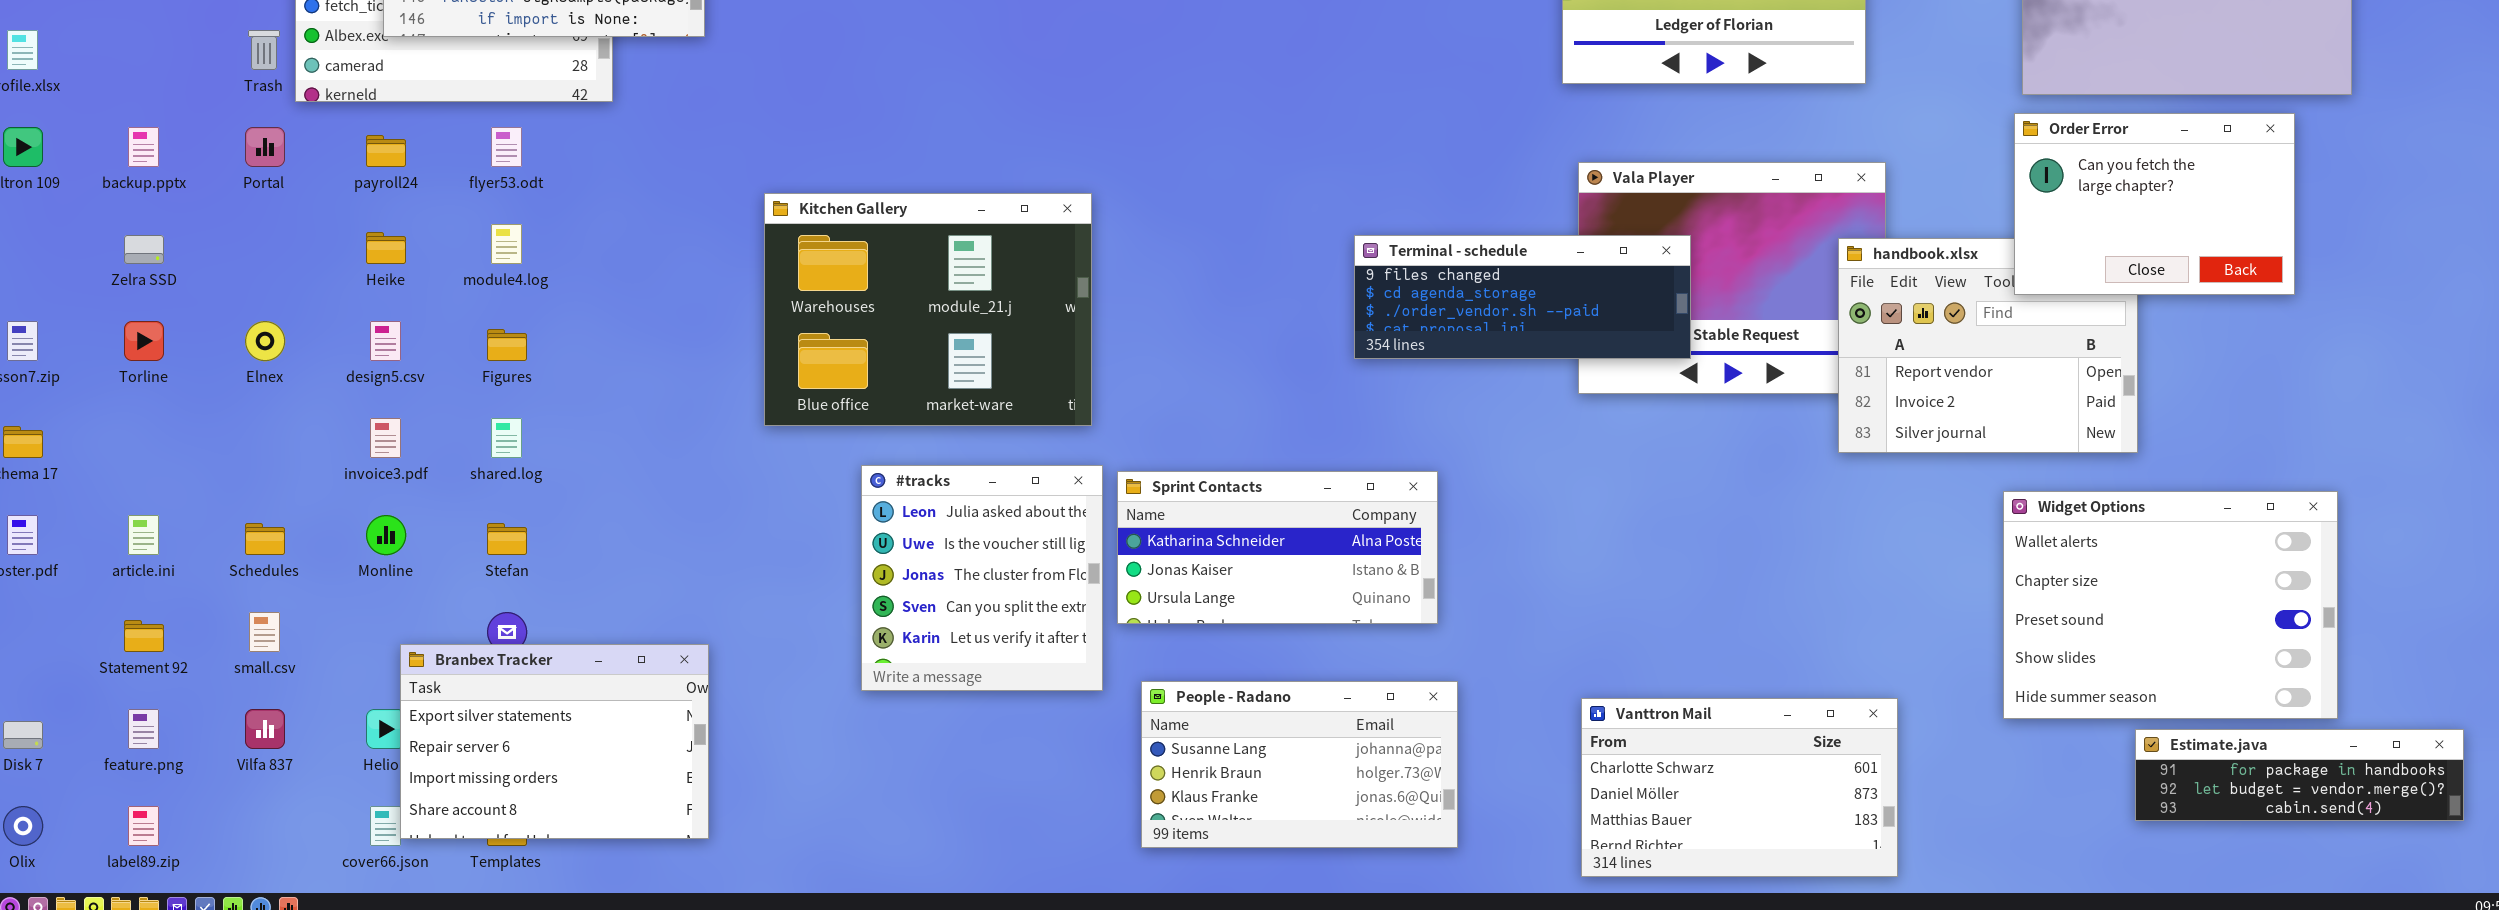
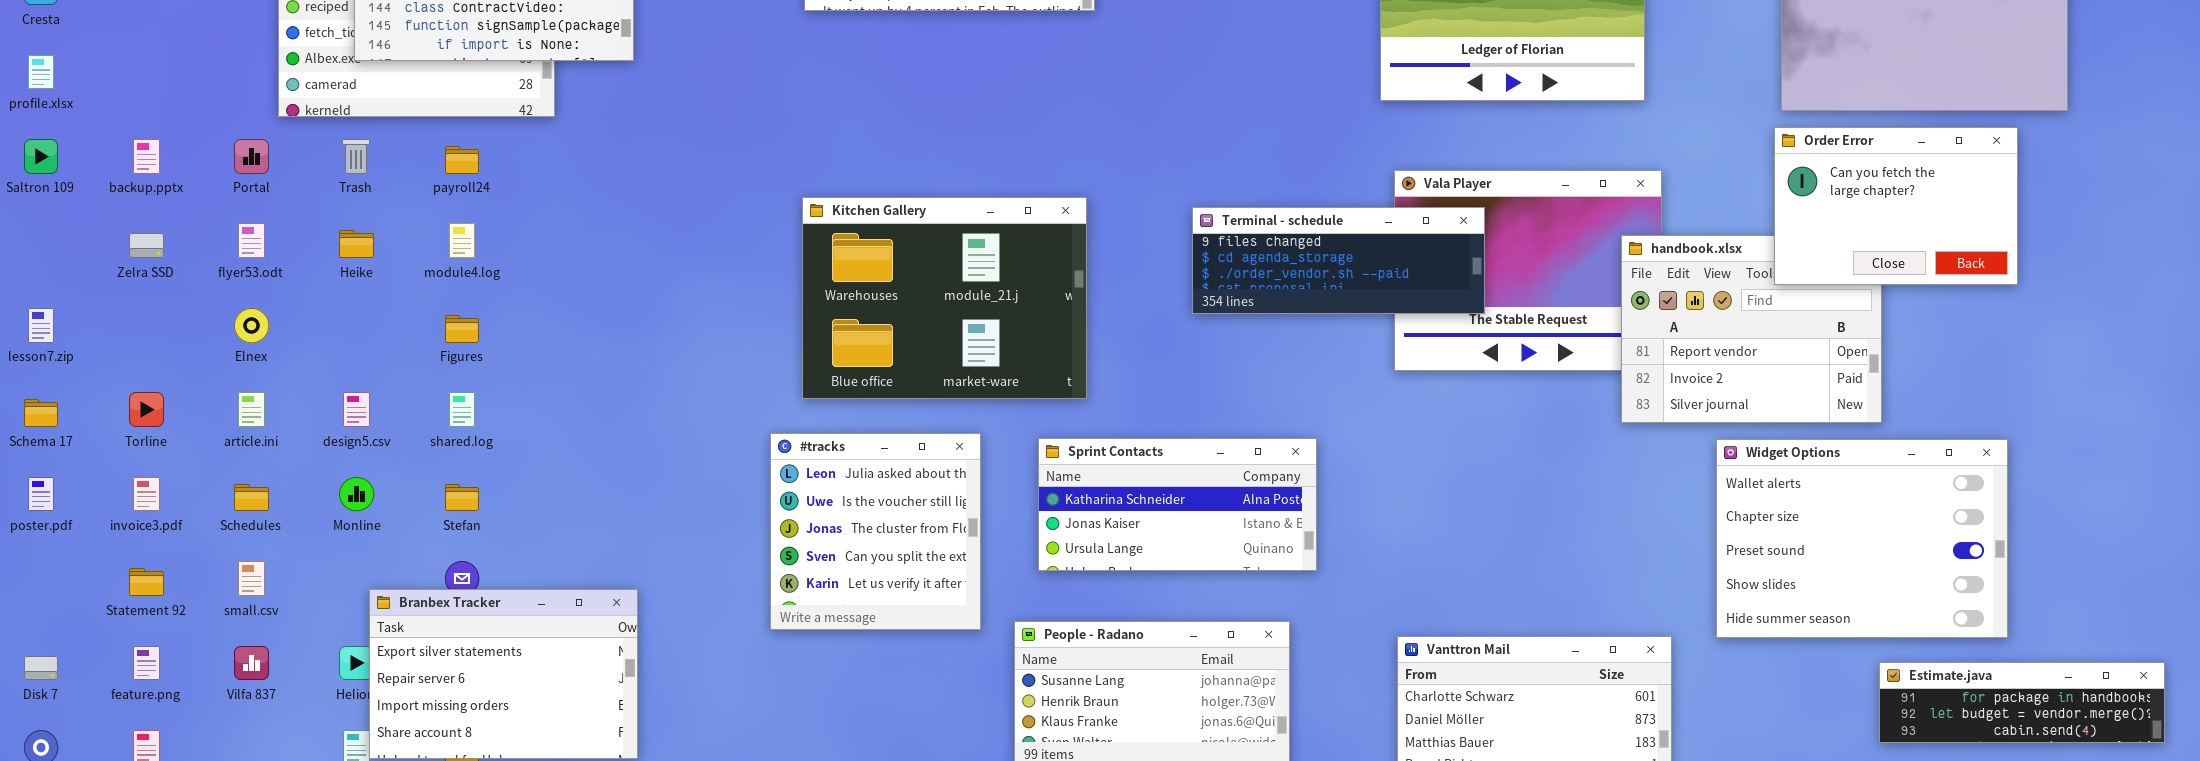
Trash: [248,30,280,70] -> [342,139,370,174], moved
flyer53.odt: [491,127,522,167] -> [238,223,265,258], moved
payroll24: [366,135,406,167] -> [445,146,479,174], moved
Kitchen Gallery: [764,193,1092,426] -> [802,197,1087,399], moved
Terminal - schedule: [1354,235,1691,359] -> [1192,207,1485,314], moved
Torline: [124,321,164,361] -> [129,392,164,427], moved
design5.csv: [370,321,401,361] -> [343,392,370,427], moved
invoice3.pdf: [370,418,401,458] -> [133,477,160,511], moved
Sprint Contacts: [1117,471,1438,624] -> [1038,438,1317,571], moved
Widget Options: [2003,491,2338,719] -> [1716,439,2008,638], moved
article.ini: [128,515,159,555] -> [238,392,265,427], moved

